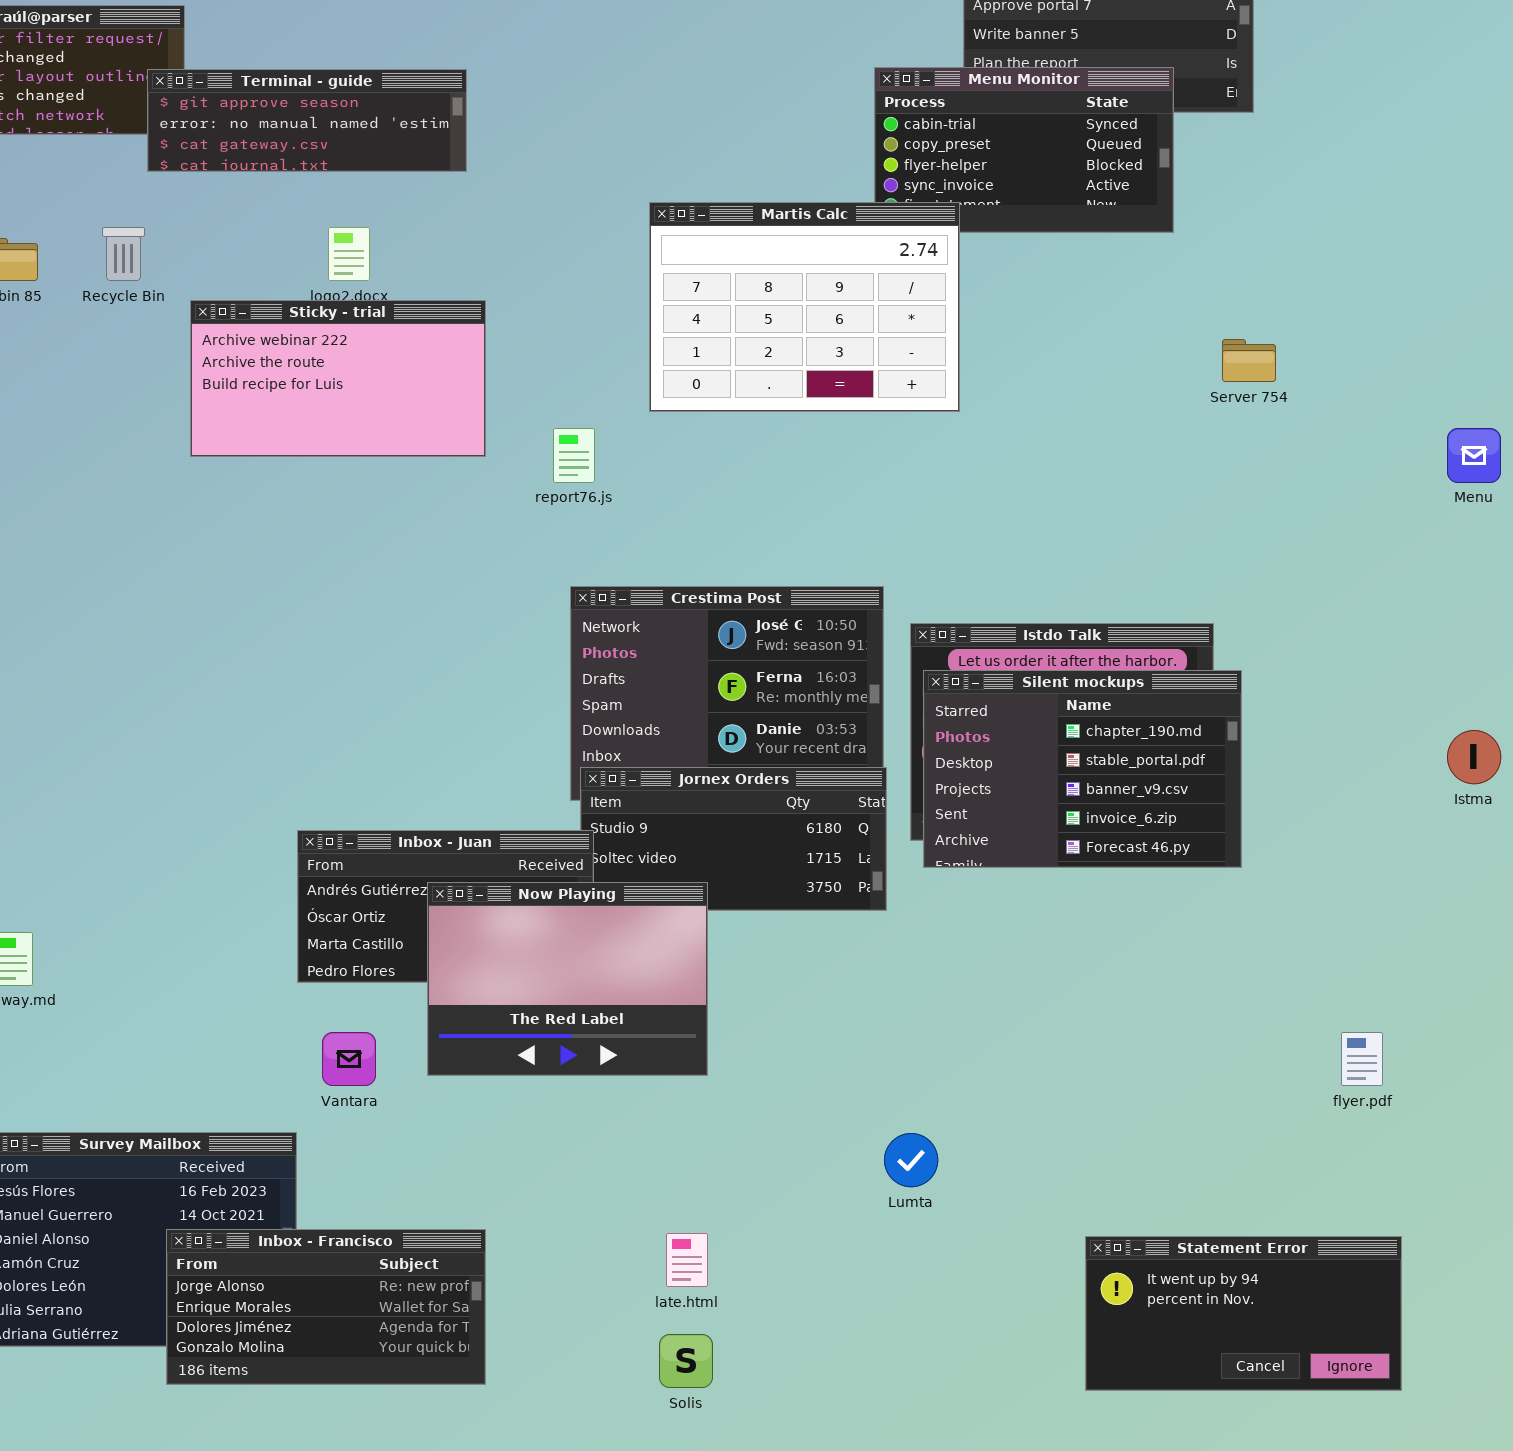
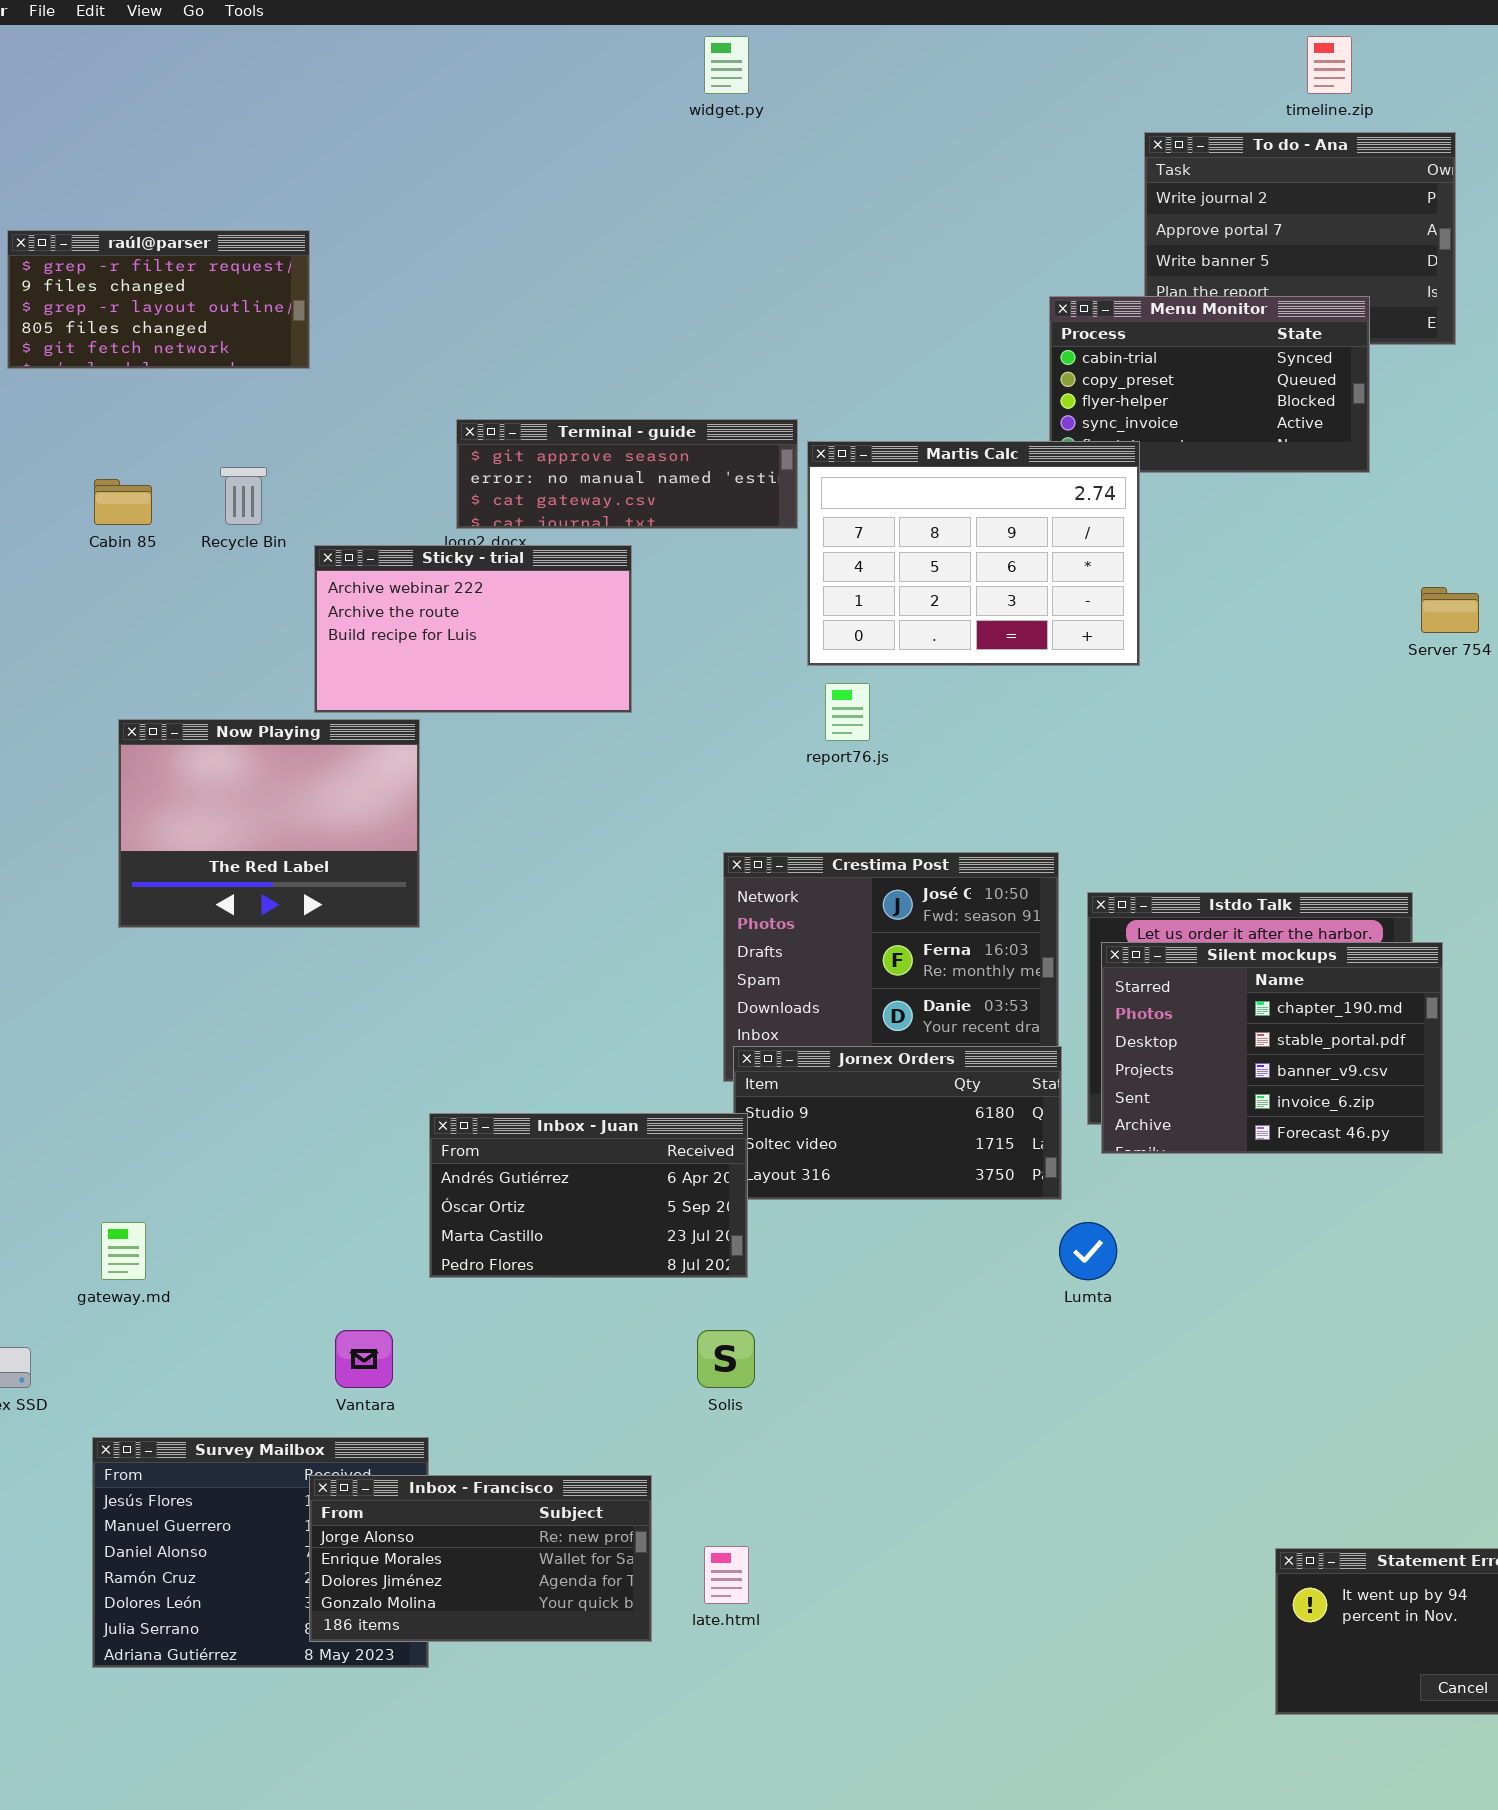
Terminal - guide: [147,69,467,172] -> [456,419,798,529], moved
report76.js: [553,428,595,483] -> [825,683,870,741], moved
Now Playing: [427,882,708,1076] -> [118,719,420,928], moved
Vantara: [322,1032,376,1086] -> [335,1330,393,1388], moved
Lumta: [884,1133,938,1187] -> [1059,1222,1117,1280], moved
Inbox - Francisco: [166,1229,486,1385] -> [309,1475,652,1642], moved
late.html: [666,1233,708,1287] -> [704,1546,749,1604], moved
Solis: [659,1334,713,1388] -> [697,1330,755,1388], moved

